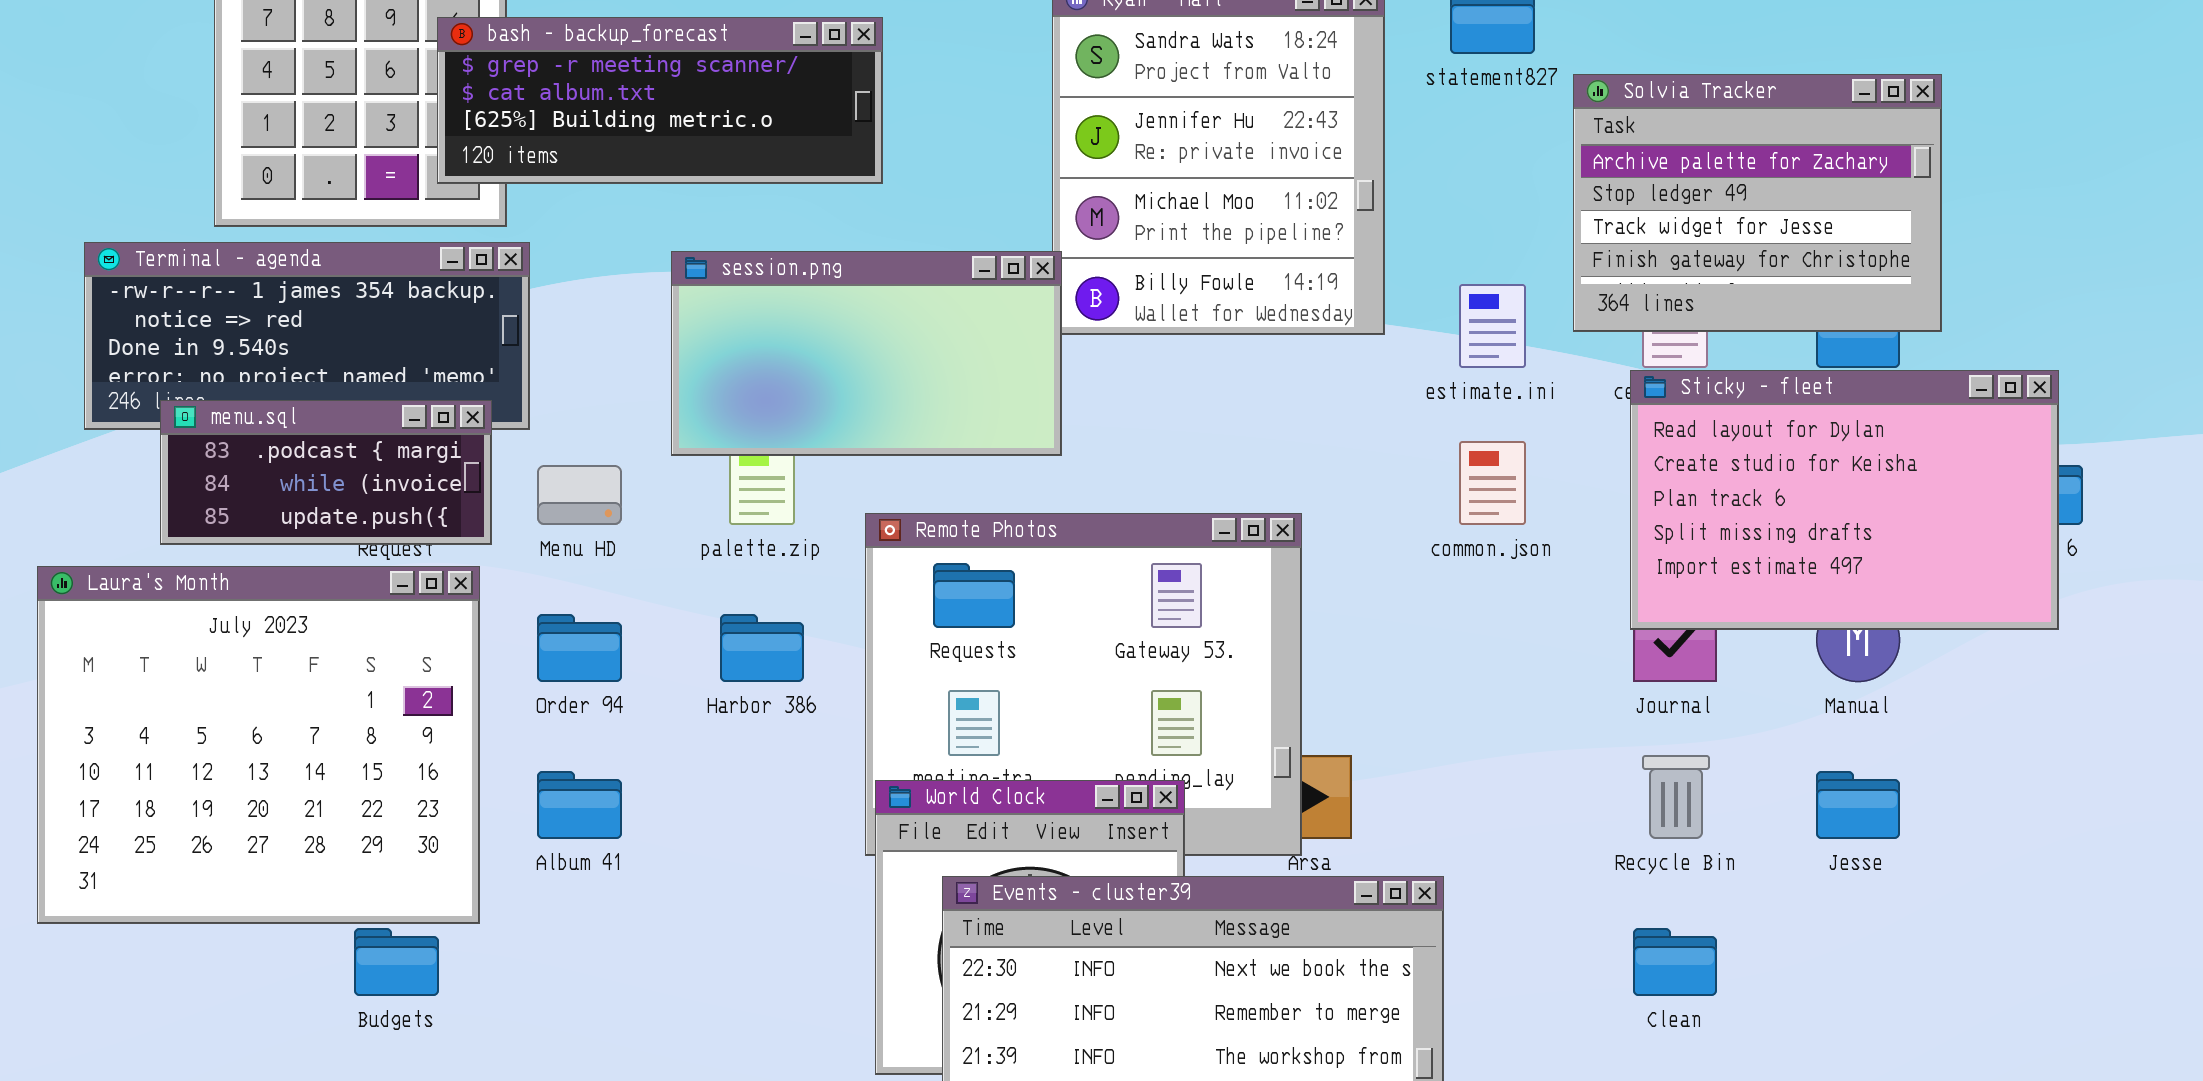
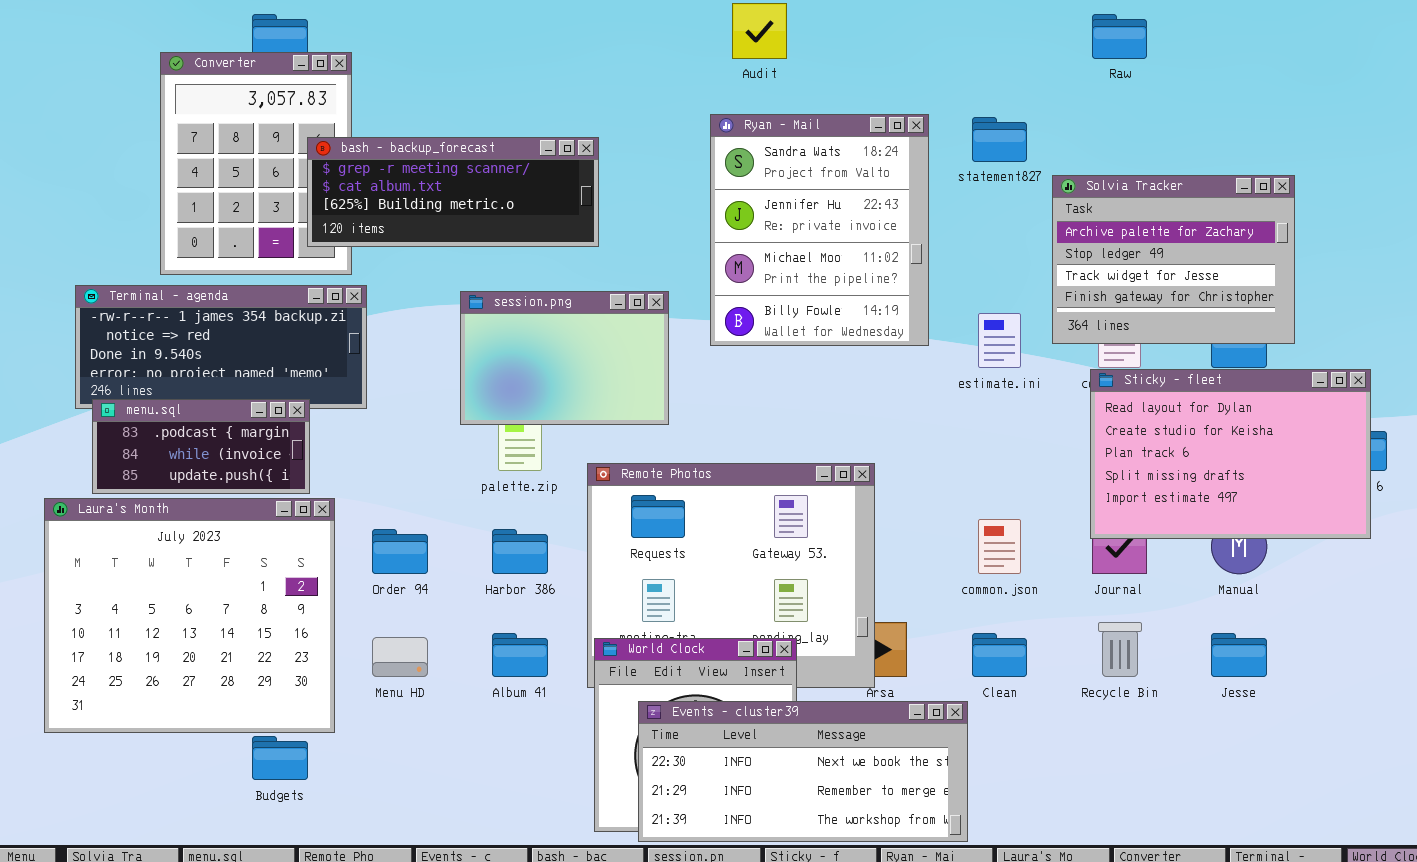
session.png: [671,251,1062,456] -> [460,291,669,425], resized
menu.sql: [160,400,492,545] -> [92,399,310,494], moved
common.json: [1459,441,1526,525] -> [978,519,1021,574], moved
Menu HD: [537,465,622,525] -> [372,637,428,677], moved
Album 41: [537,771,622,839] -> [492,633,548,677], moved
Clean: [1633,928,1717,996] -> [972,633,1027,677], moved

